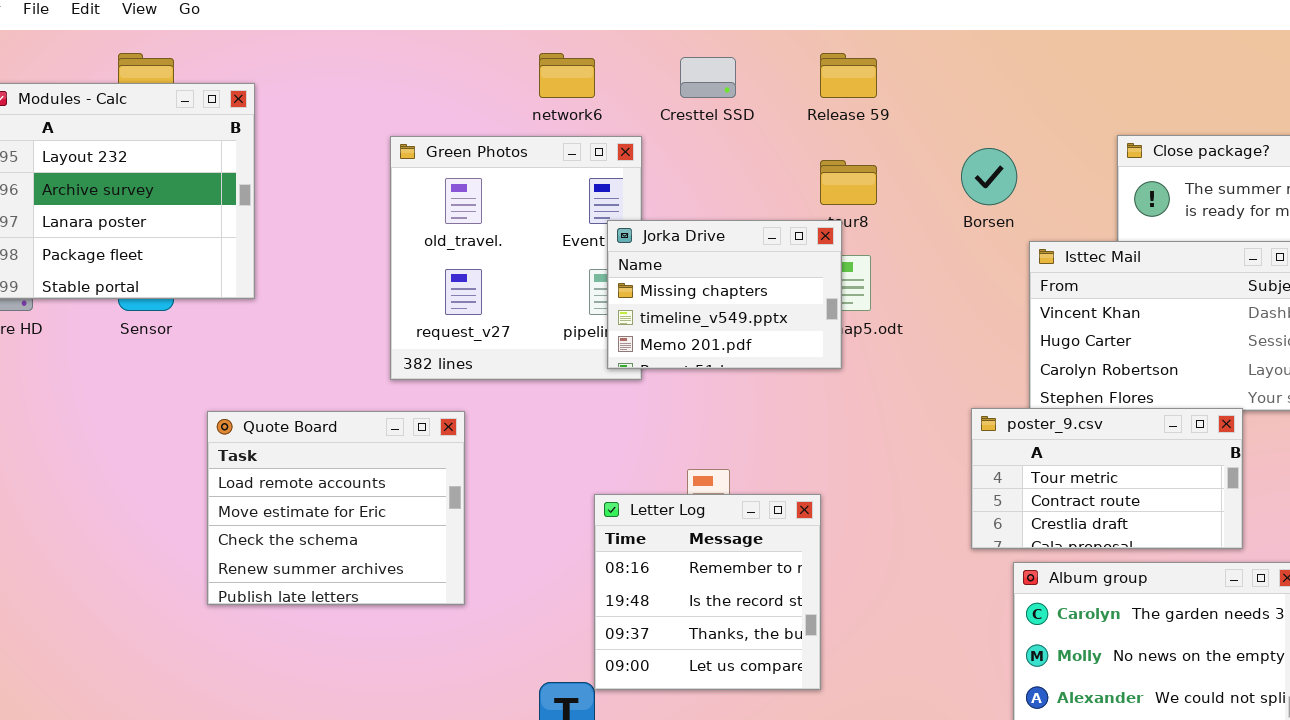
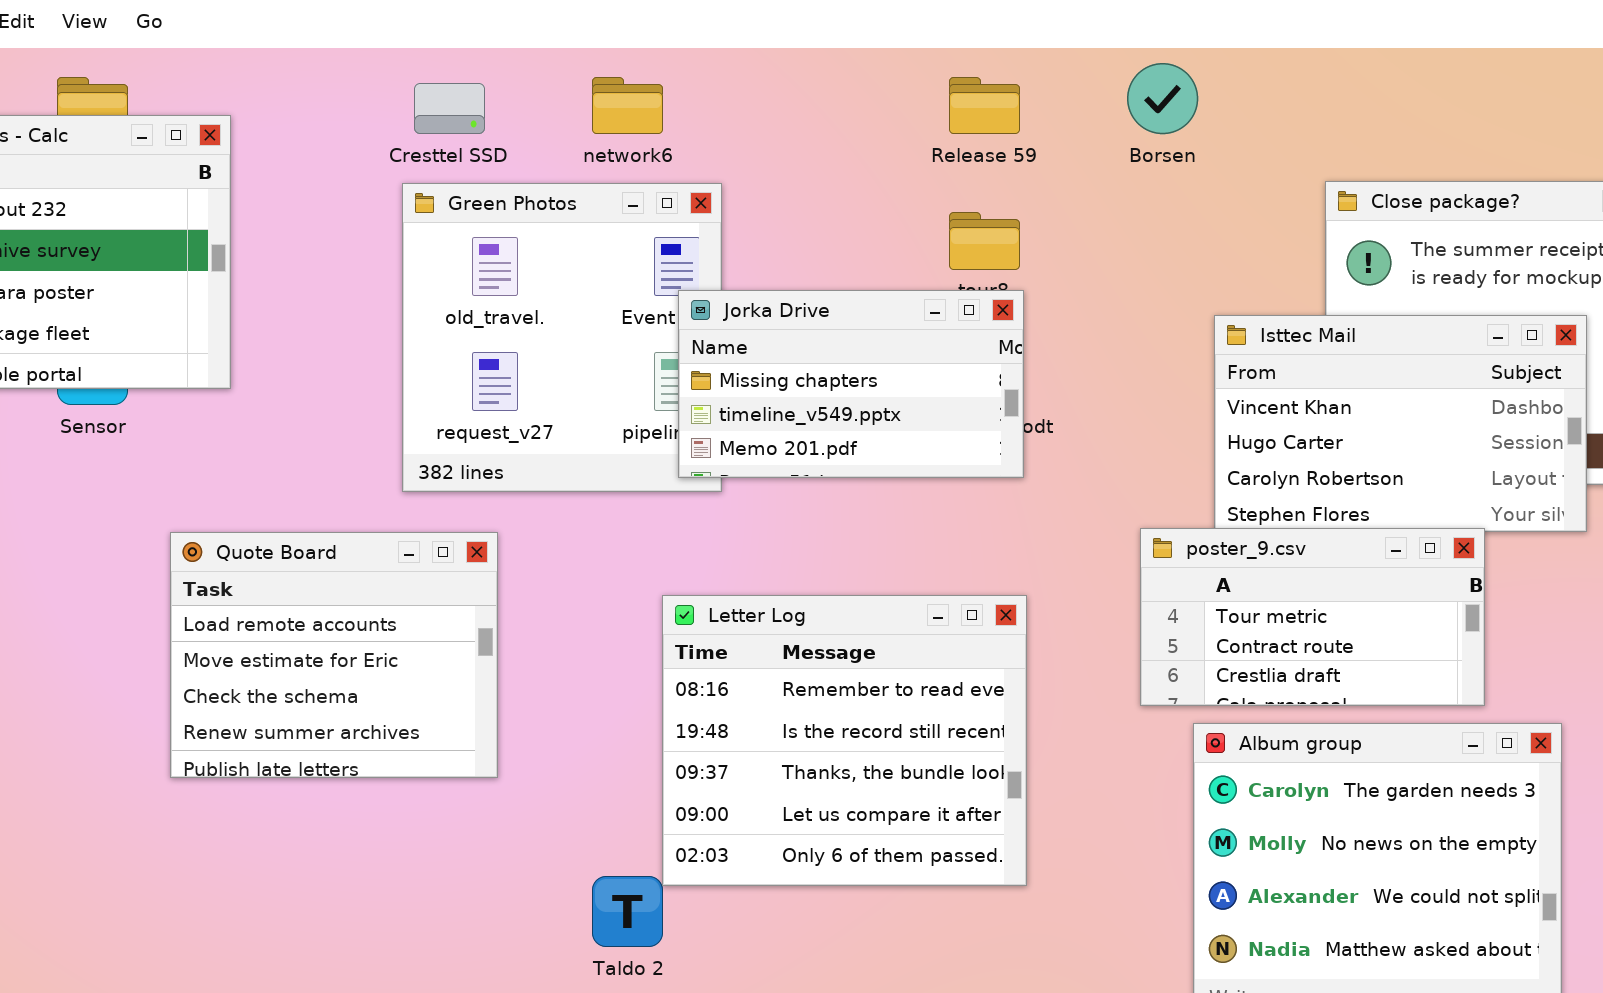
Cresttel SSD: [680,57,736,98] -> [414,83,485,134], moved
Borsen: [961,148,1017,205] -> [1127,63,1198,134], moved
Jorka Drive: [607,220,842,369] -> [678,290,1024,478], resized
Letter Log: [594,494,821,690] -> [662,595,1027,886], resized

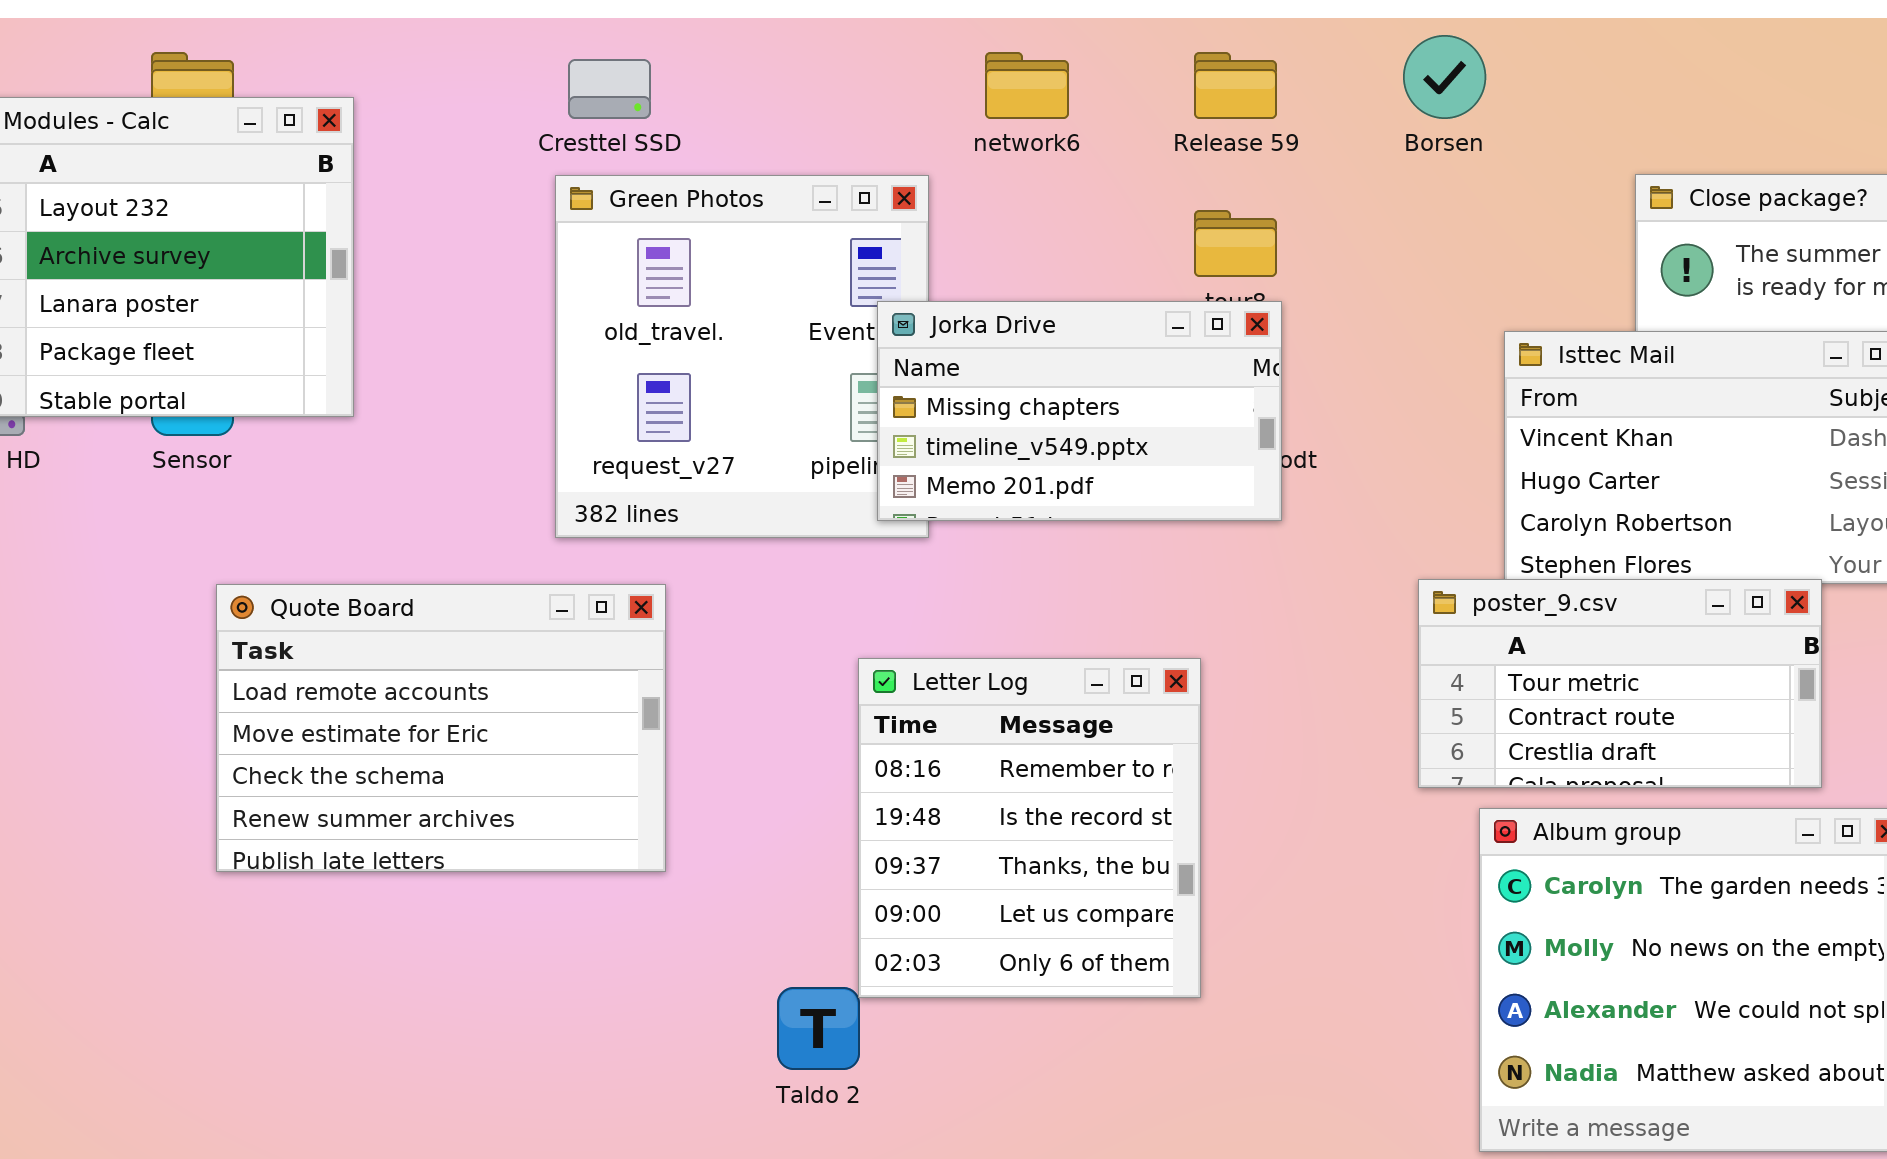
network6: [592,77,663,134] -> [985,52,1069,119], moved
Quote Board: [170,532,498,778] -> [216,584,666,872], resized
Letter Log: [662,595,1027,886] -> [858,658,1201,998], resized

